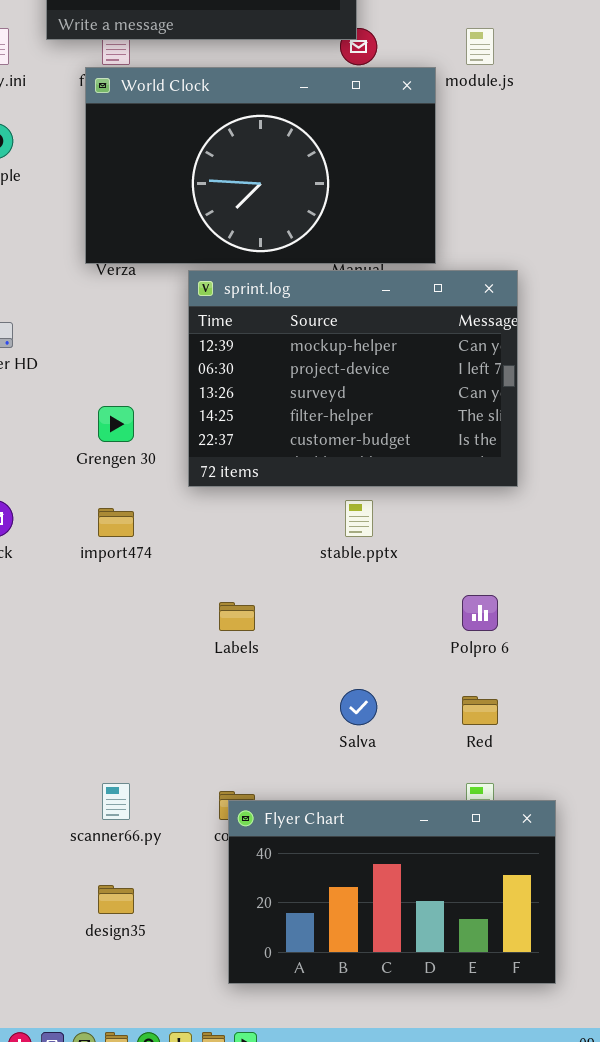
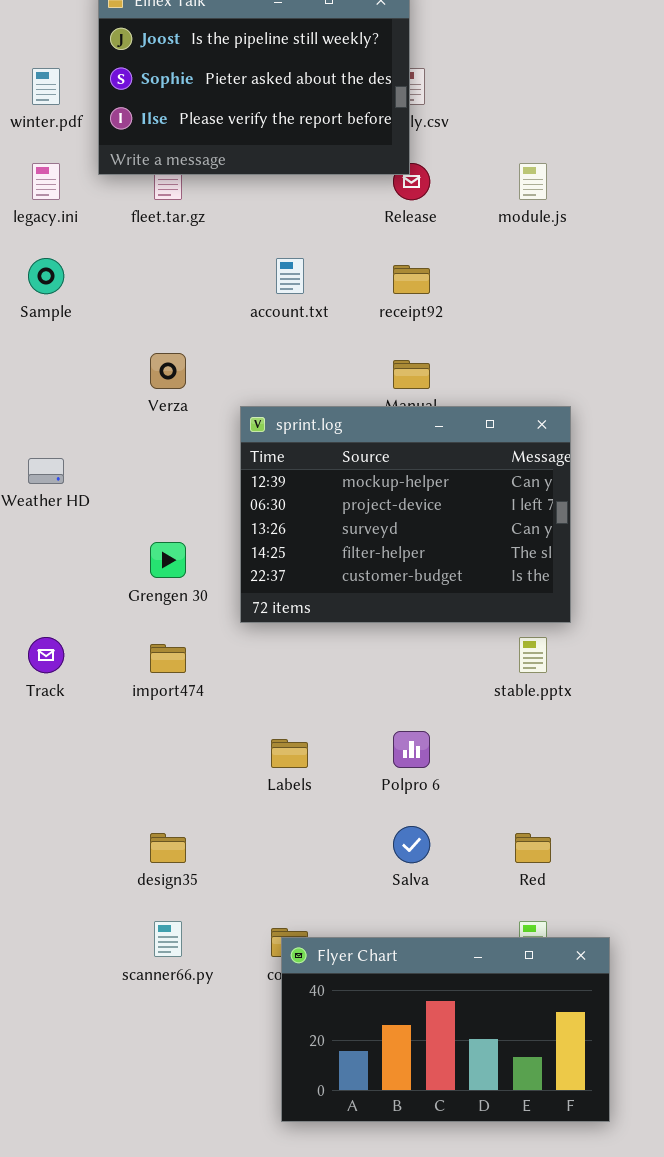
World Clock: [85,67,436,264] -> none, closed
stable.pptx: [345,500,373,537] -> [519,637,547,673], moved
Polpro 6: [462,595,498,631] -> [393,731,430,768], moved
design35: [98,885,134,914] -> [150,833,186,863], moved

